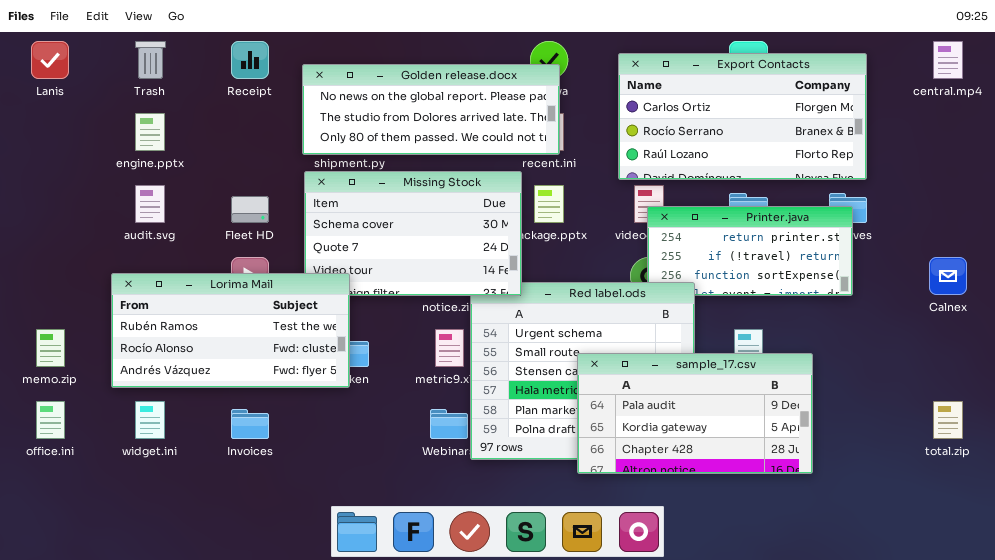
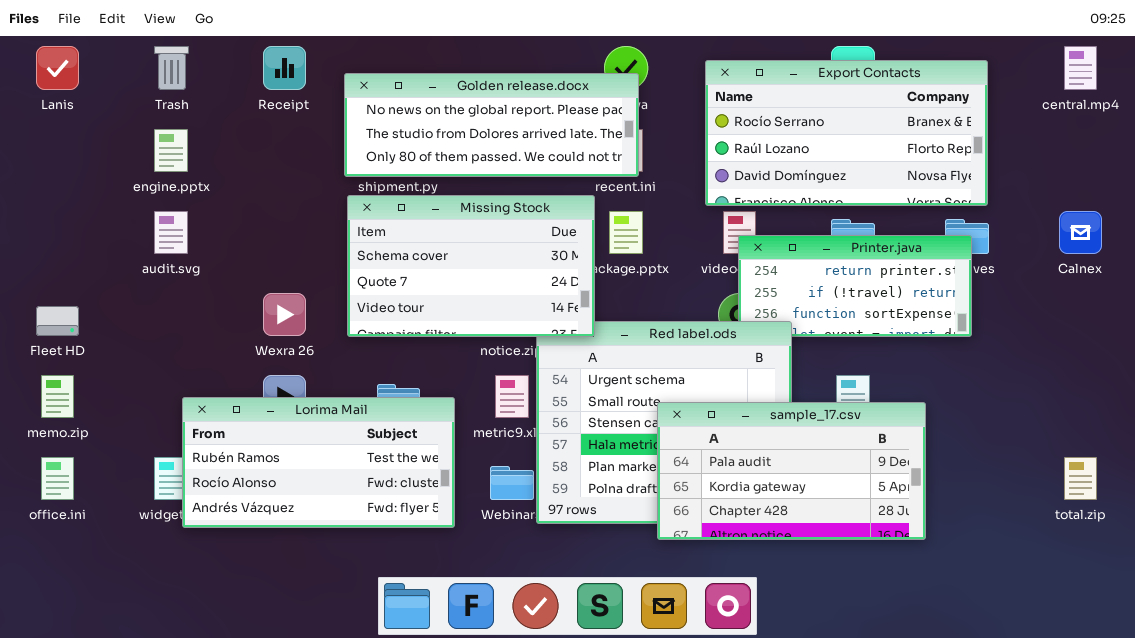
Export Contacts: [618,53,867,180] -> [705,60,988,206], scrolled down 1 row
Fleet HD: [231,196,269,223] -> [36,306,79,336], moved
Calnex: [929,257,967,295] -> [1059,211,1102,254], moved
Lorima Mail: [111,273,350,388] -> [182,397,455,528], moved

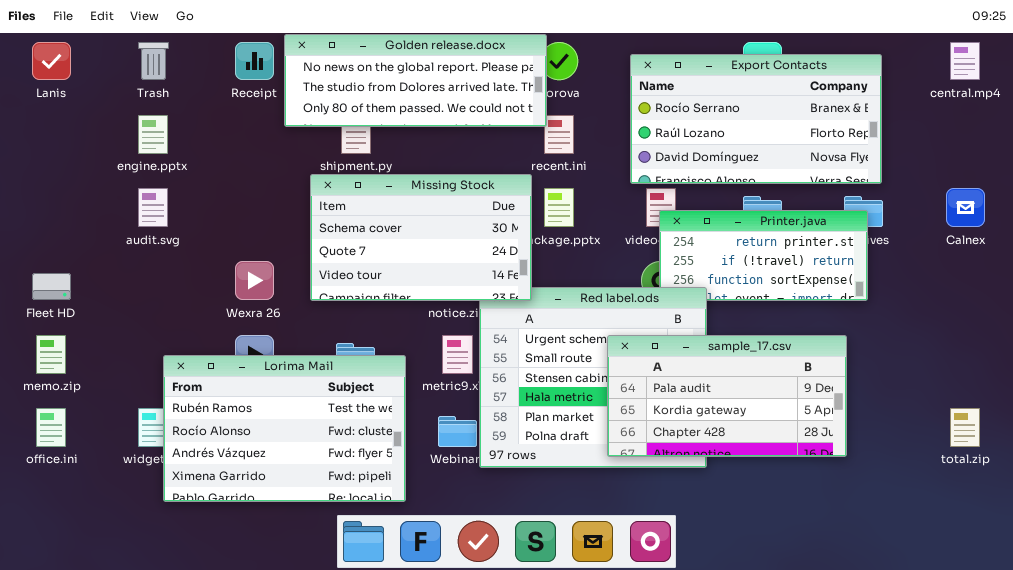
Golden release.docx: [344,73,639,177] -> [284,34,547,127], moved
Lorima Mail: [182,397,455,528] -> [163,355,406,502], resized
sample_17.csv: [657,402,926,540] -> [607,335,847,457], moved

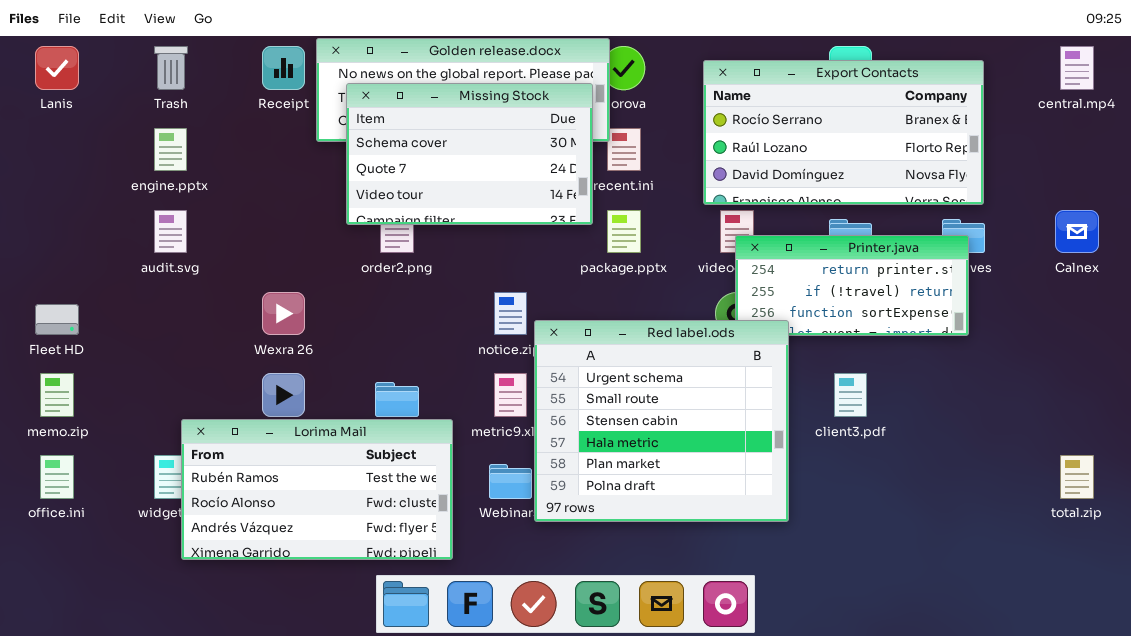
Missing Stock: [310,174,532,301] -> [346,83,593,225], moved
sample_17.csv: [607,335,847,457] -> none, closed
Lorima Mail: [163,355,406,502] -> [181,419,453,560], resized

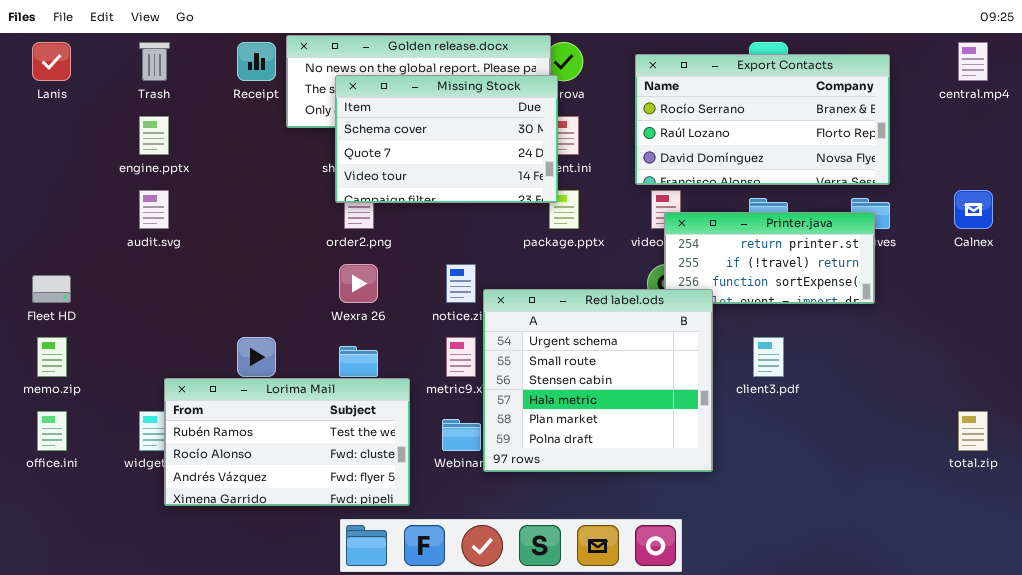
Missing Stock: [346,83,593,225] -> [335,75,558,203], moved
Wexra 26: [262,292,305,335] -> [339,264,378,303], moved

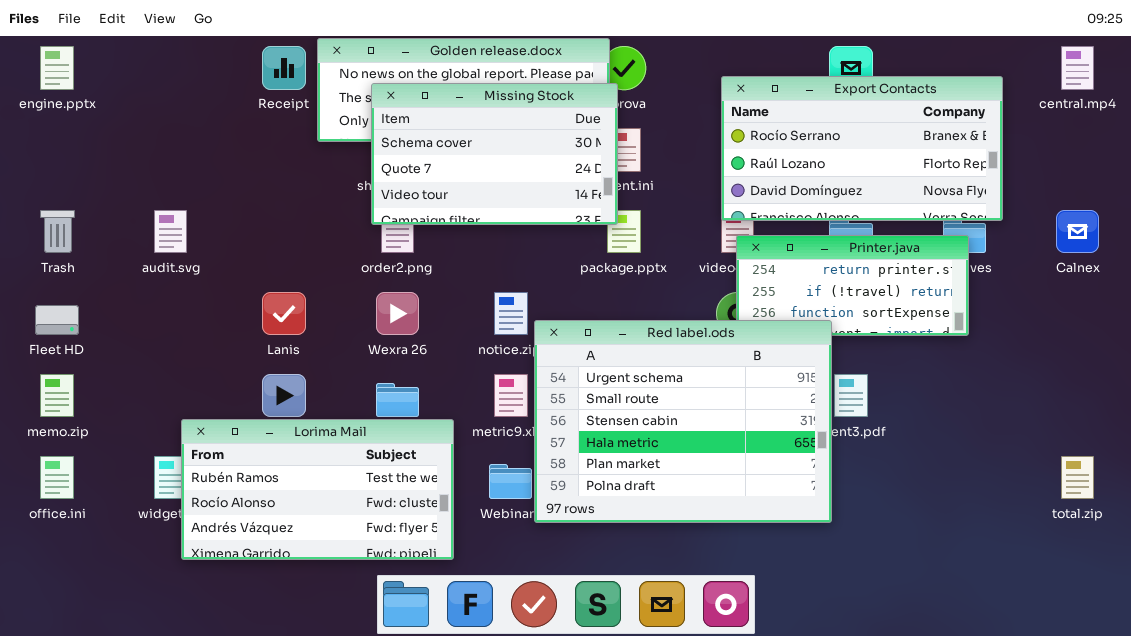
Lanis: [32,42,71,81] -> [262,292,306,335], moved
Trash: [139,42,170,81] -> [40,210,75,253], moved
Export Contacts: [635,54,890,185] -> [721,76,1003,221], moved
engine.pptx: [139,116,169,155] -> [40,46,74,90], moved
Red label.ods: [483,289,713,472] -> [534,320,832,523], resized

